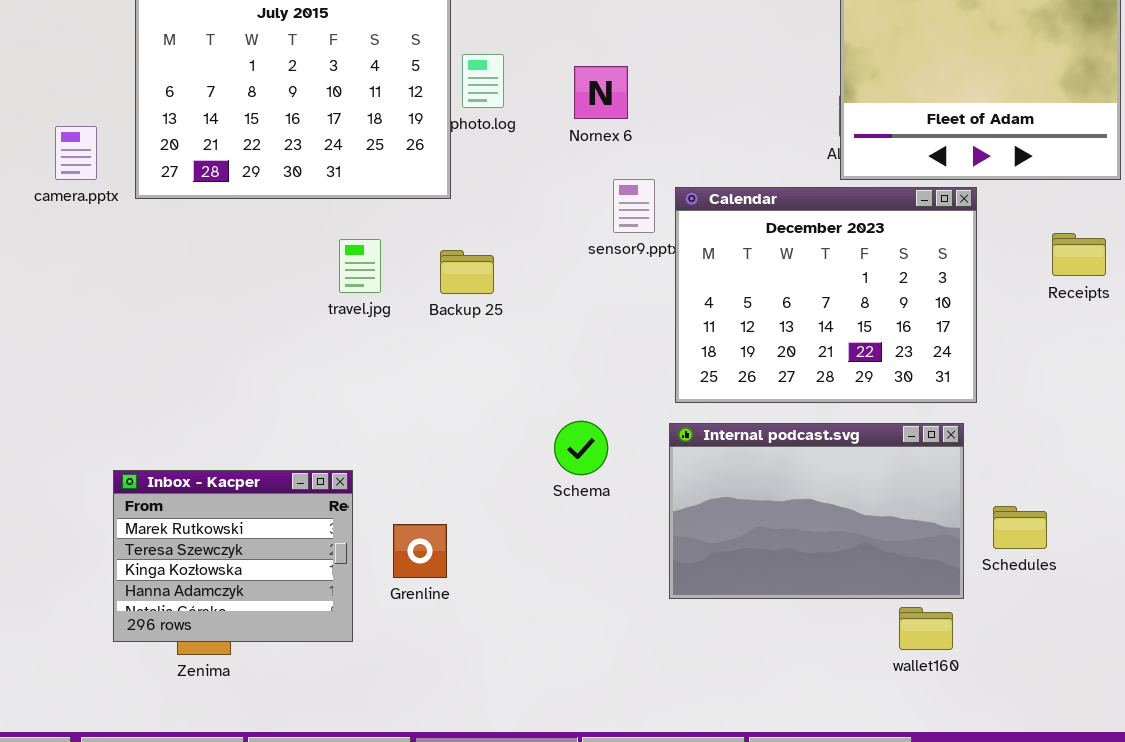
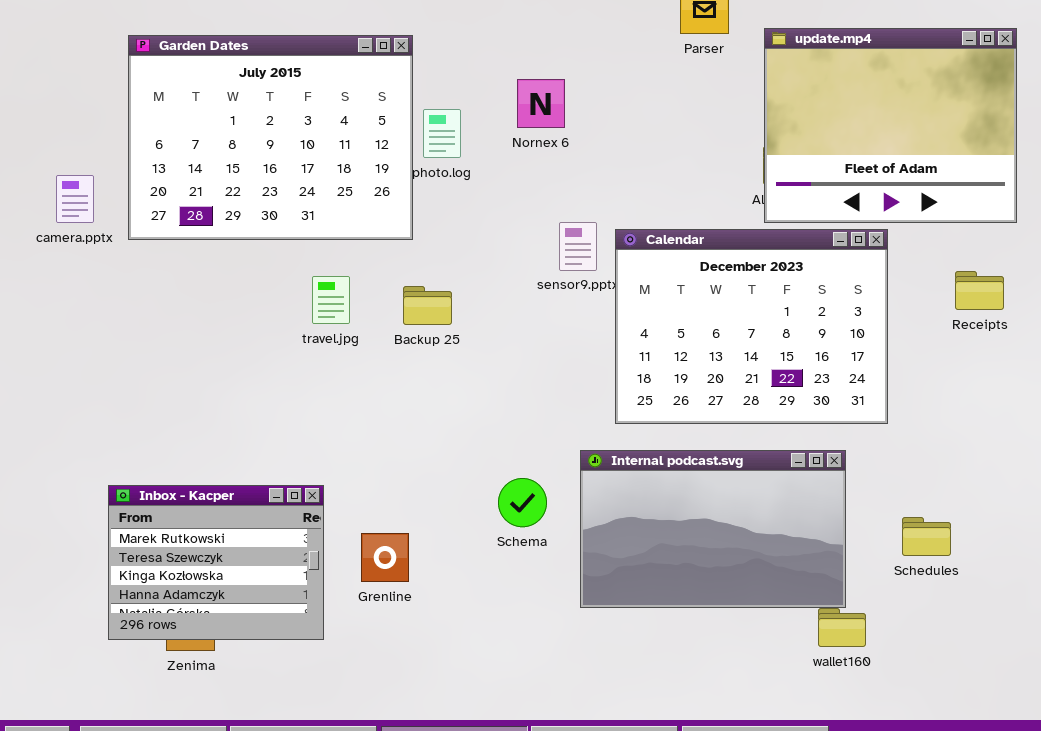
Nornex 6: [574,66,628,119] -> [517,79,565,128], moved
Schema: [554,421,608,475] -> [498,478,547,527], moved
Internal podcast.svg: [669,423,964,599] -> [580,450,846,608], moved

